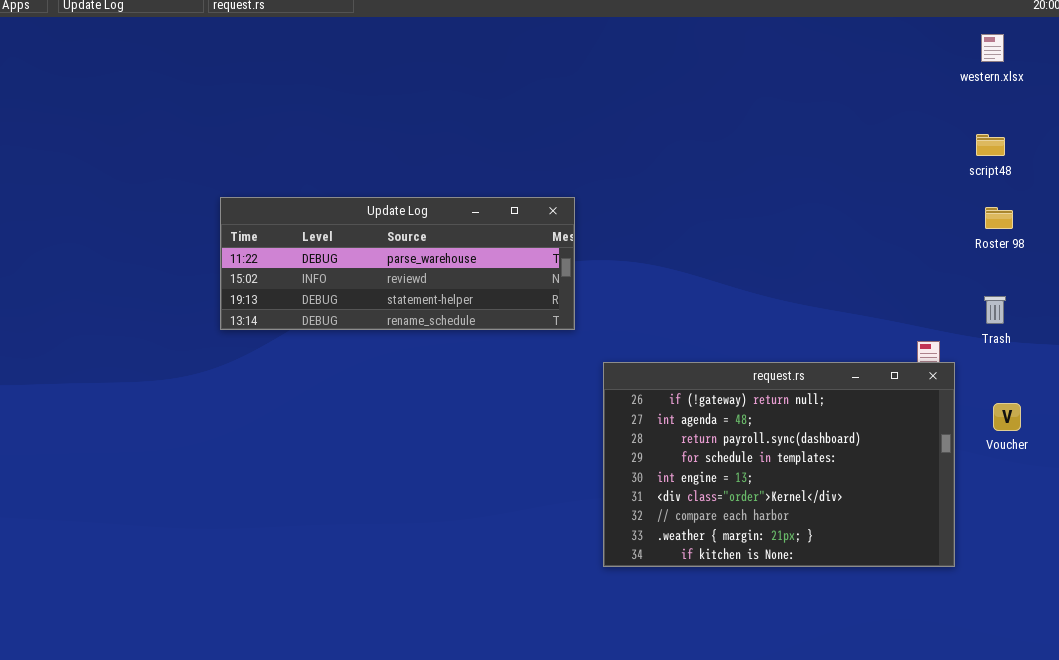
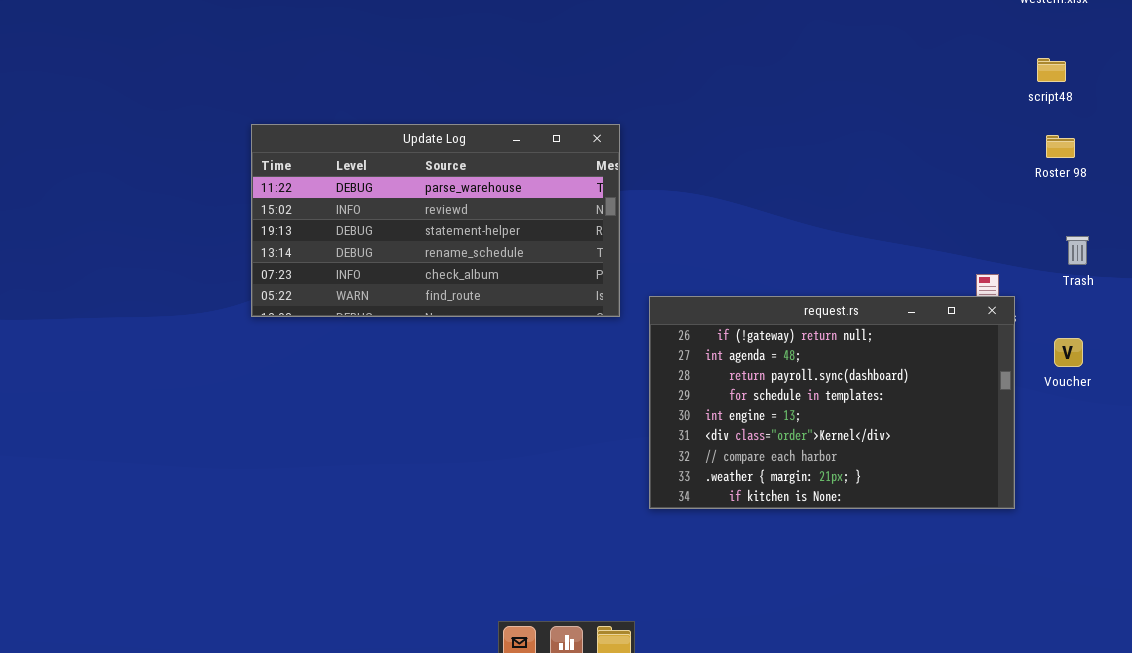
Update Log: [220,197,575,330] -> [251,124,620,317], resized
Trash: [984,296,1006,324] -> [1066,236,1089,265], moved

